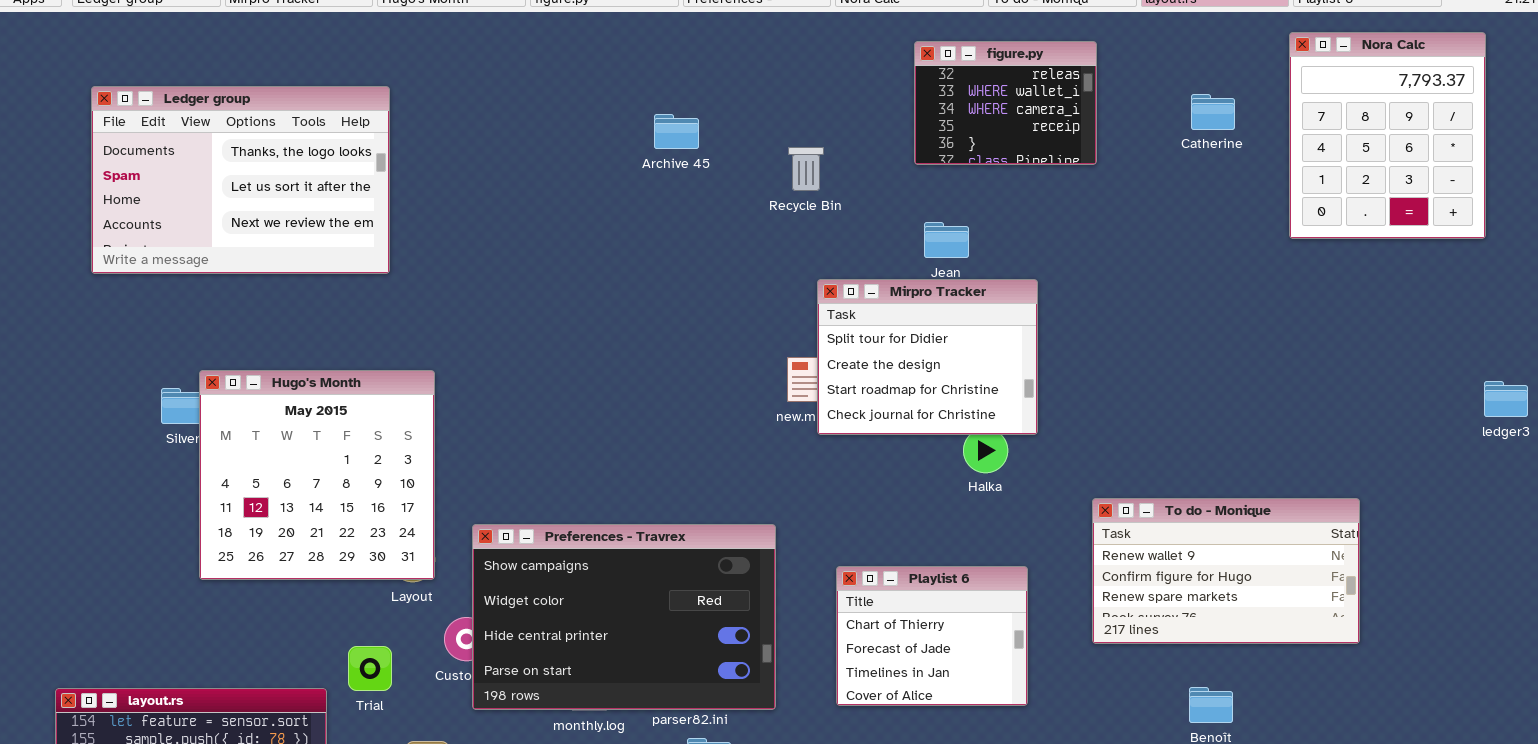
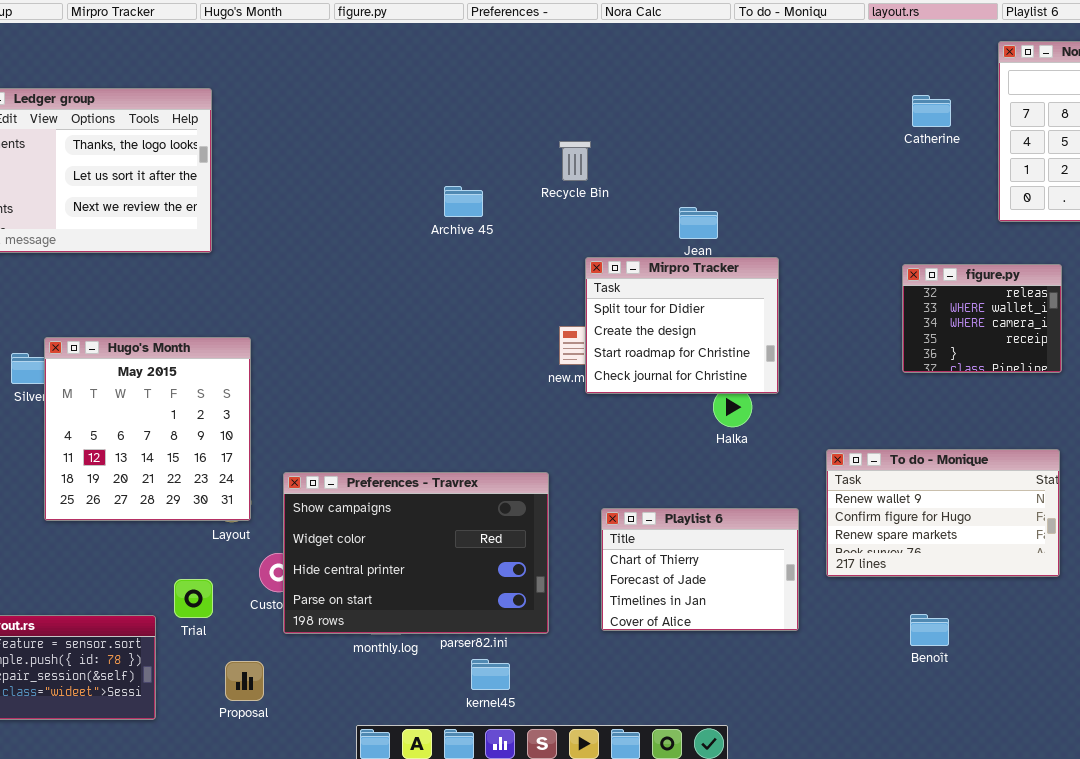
figure.py: [914,41,1097,165] -> [902,264,1062,373], moved
Archive 45: [654,114,699,149] -> [444,186,483,217], moved
Playlist 6: [836,566,1028,706] -> [601,508,799,631], resized

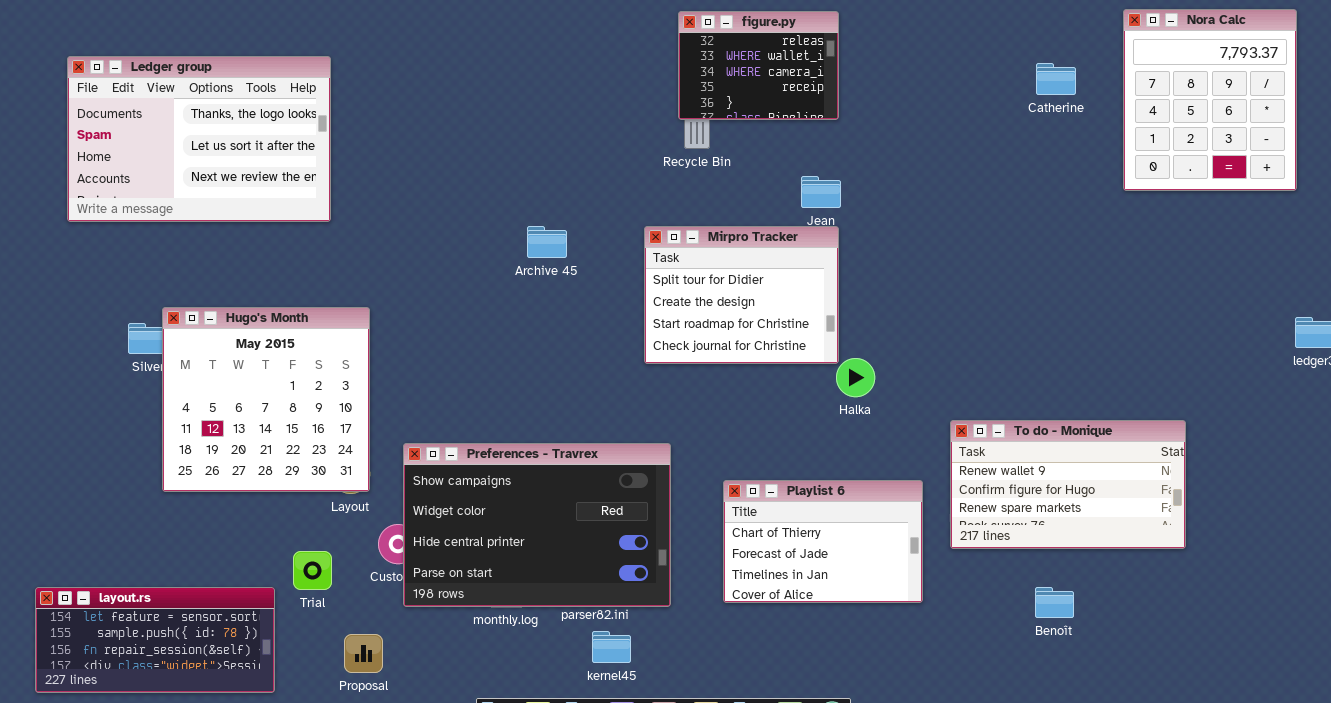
Archive 45: [444,186,483,217] -> [527,226,567,258], moved
Mirpro Tracker: [585,257,779,394] -> [644,226,839,364], moved
figure.py: [902,264,1062,373] -> [678,11,839,120], moved

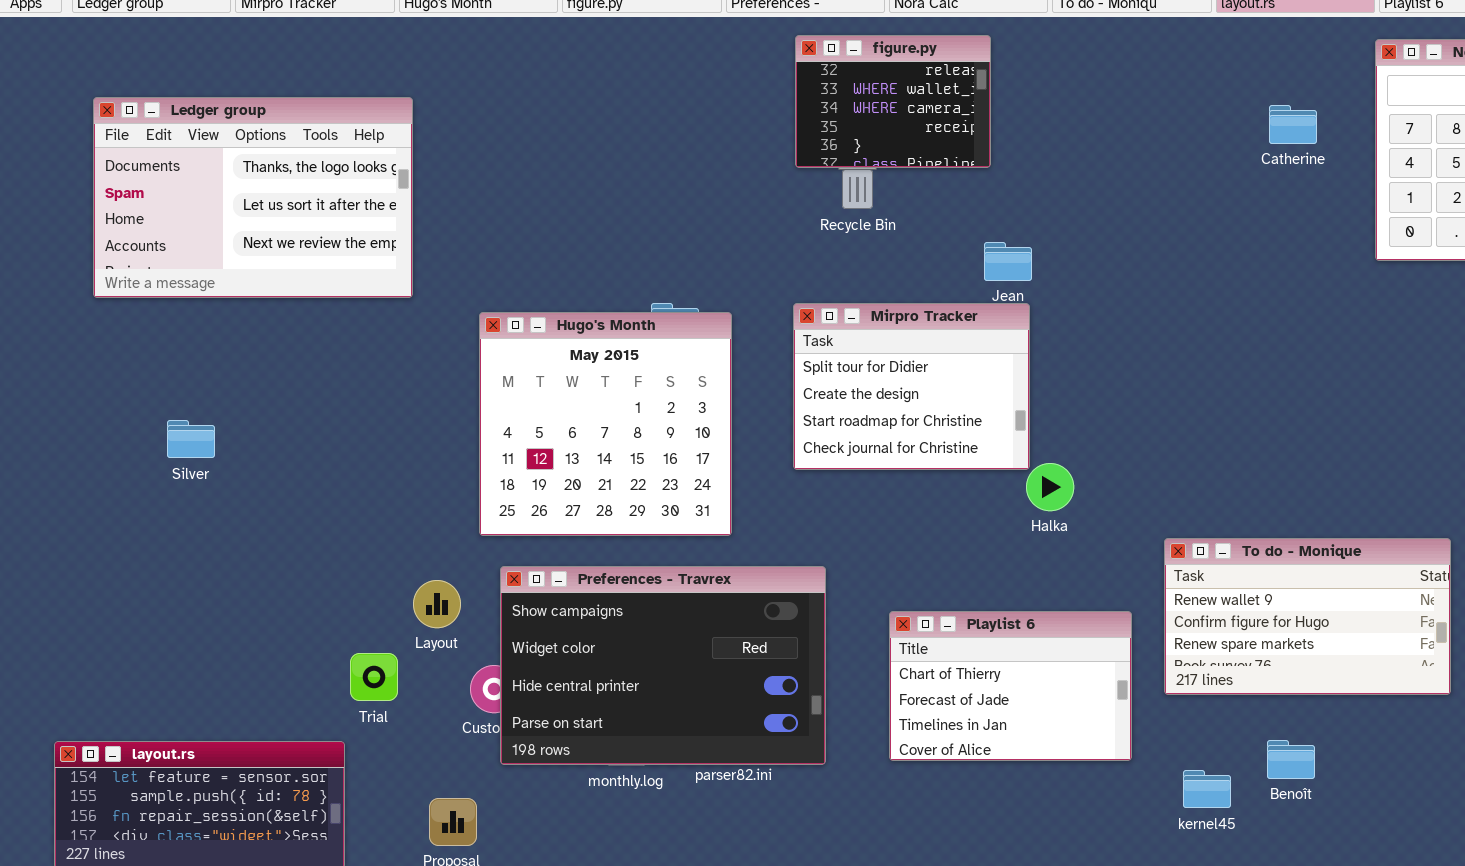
figure.py: [678,11,839,120] -> [795,35,991,168], moved
Hugo's Month: [162,307,370,492] -> [479,312,732,536], moved
Trial: [293,551,332,590] -> [350,653,398,701], moved
kernel45: [592,631,631,663] -> [1183,770,1231,808], moved

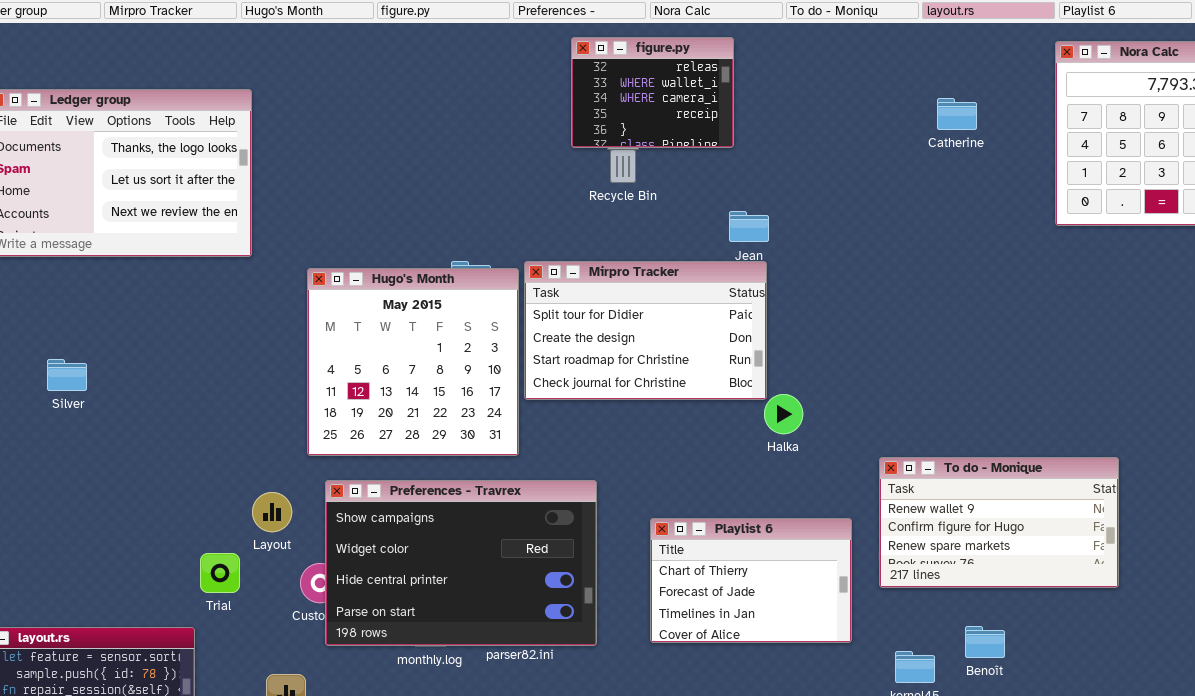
Catherine: [1269,105,1317,144] -> [937,98,977,130], moved
Mirpro Tracker: [793,303,1030,470] -> [524,261,767,400], resized

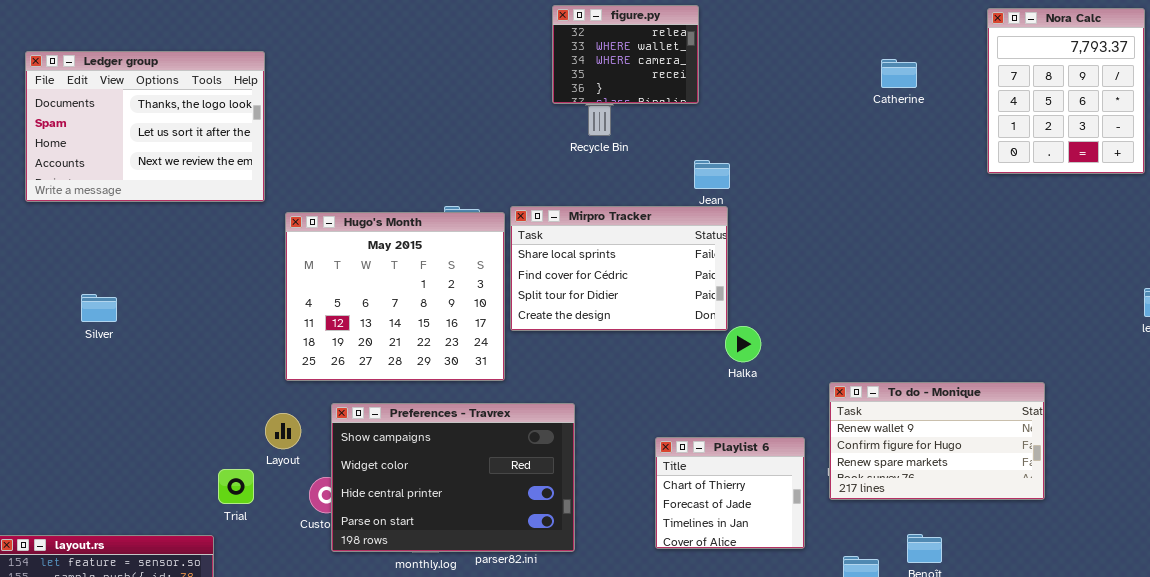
Mirpro Tracker: [524,261,767,400] -> [510,206,728,331], scrolled up 2 rows
Hugo's Month: [307,268,519,456] -> [285,212,505,381], resized
Playlist 6: [650,518,852,643] -> [655,437,805,549], resized

